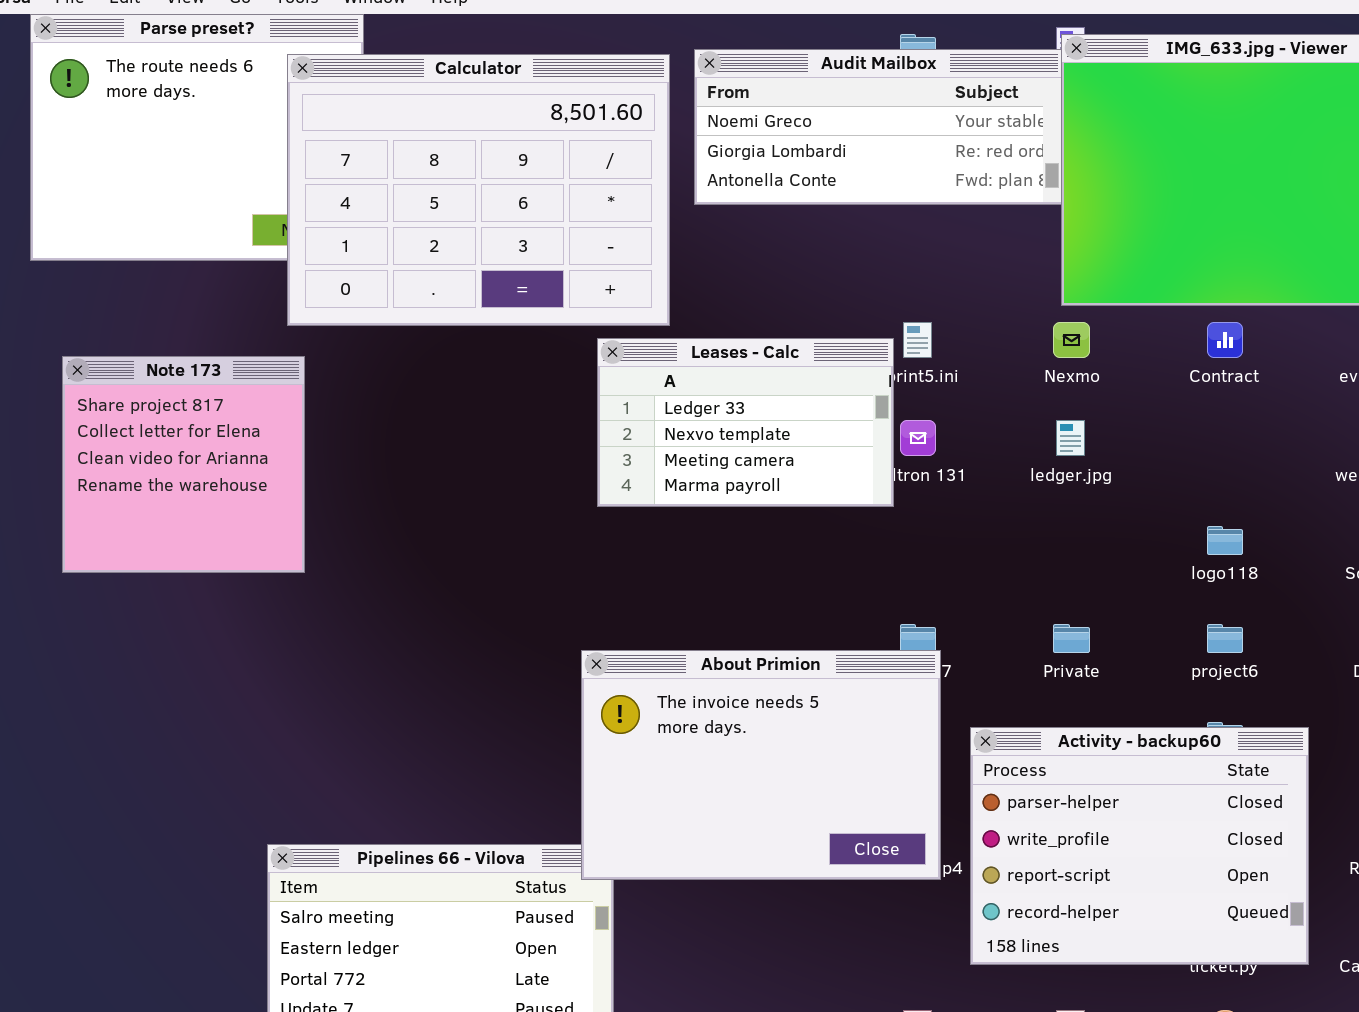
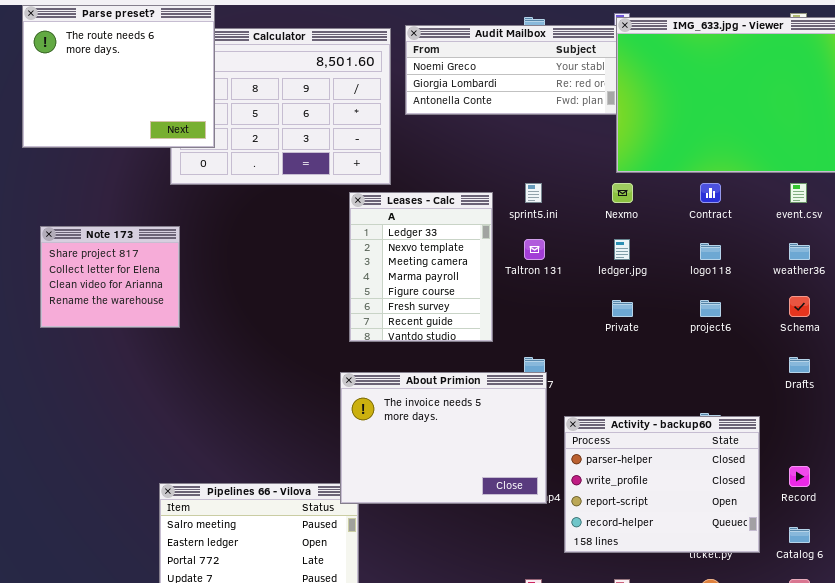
Parse preset?: [30,14,364,261] -> [22,5,215,148], raised
Leases - Calc: [597,338,894,507] -> [349,192,493,342], resized
Note 173: [62,356,305,573] -> [40,226,180,328], resized
logo118: [1207,526,1243,555] -> [700,243,721,260], moved
Private: [1053,624,1090,653] -> [612,300,633,317], moved
project6: [1207,624,1243,653] -> [700,300,721,317], moved

